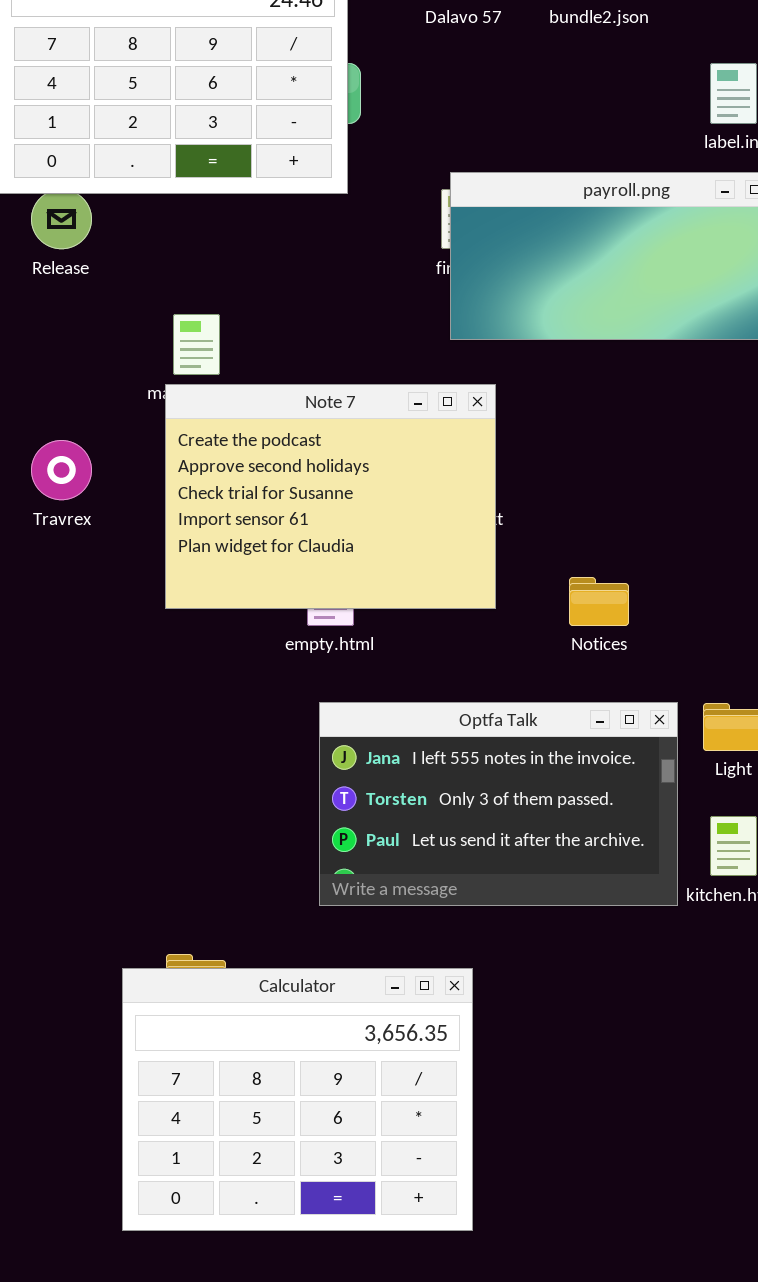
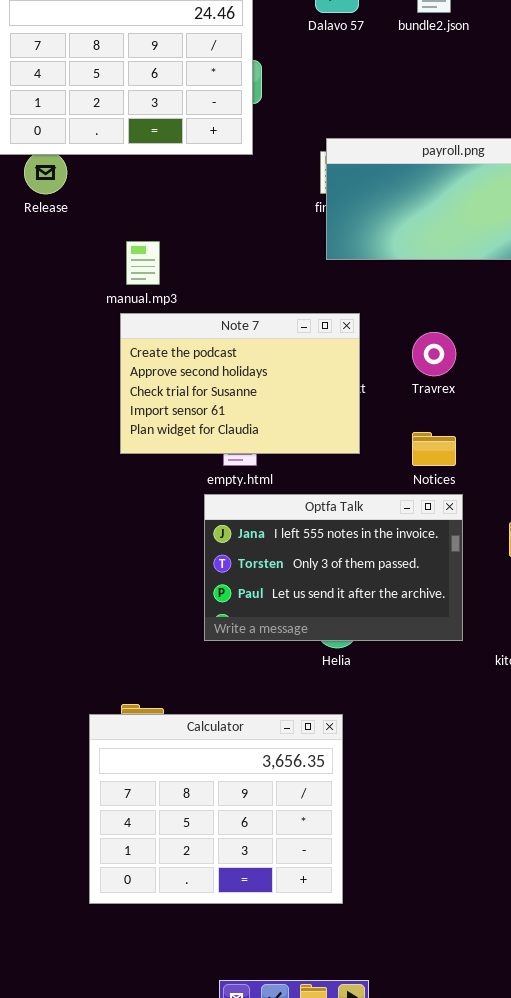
Note 7: [165,384,496,609] -> [120,313,360,454], resized
Travrex: [31,440,92,500] -> [412,332,456,376], moved
Optfa Talk: [319,702,678,906] -> [204,494,463,641], moved

